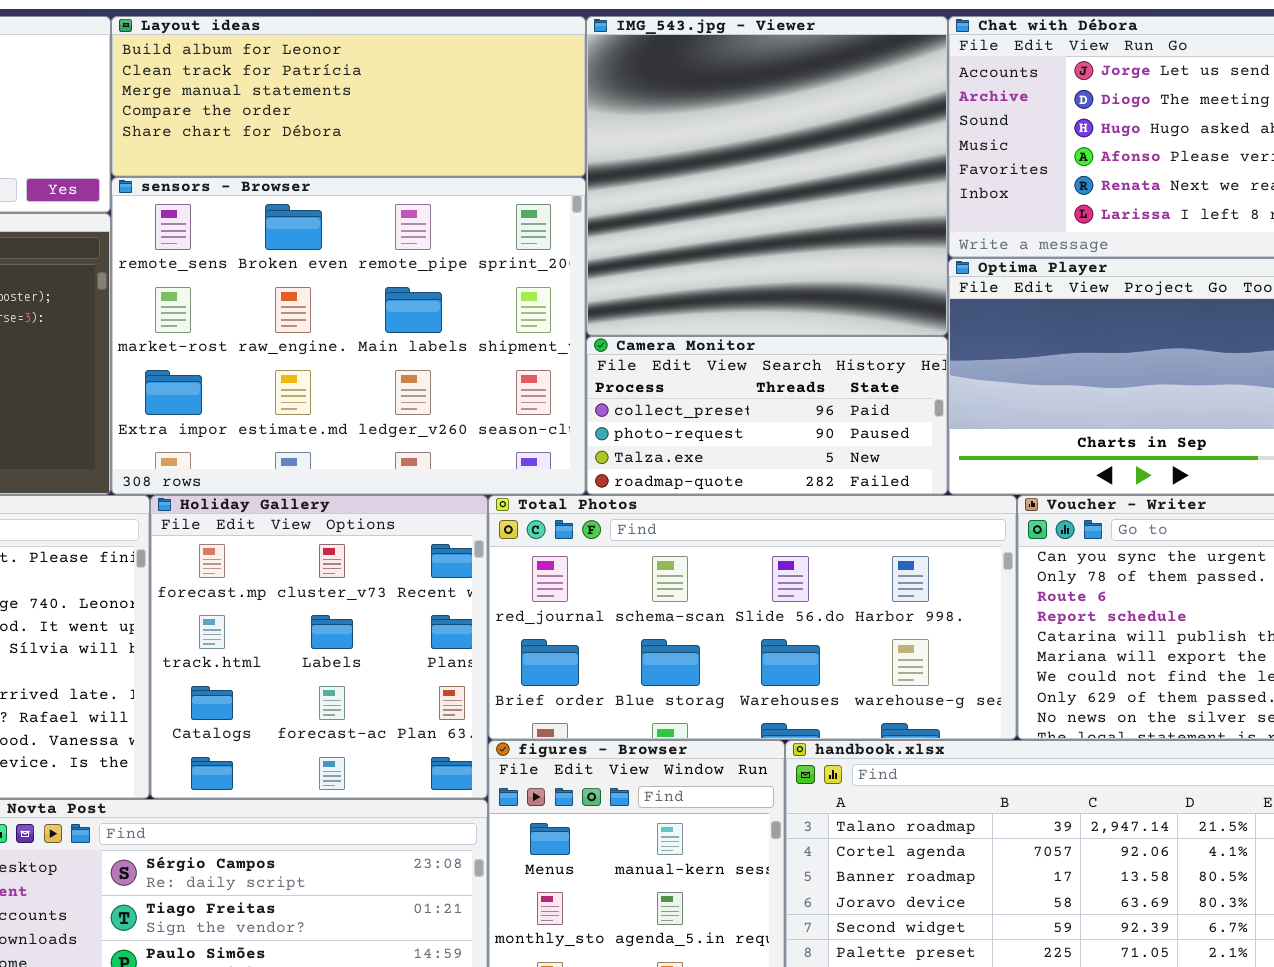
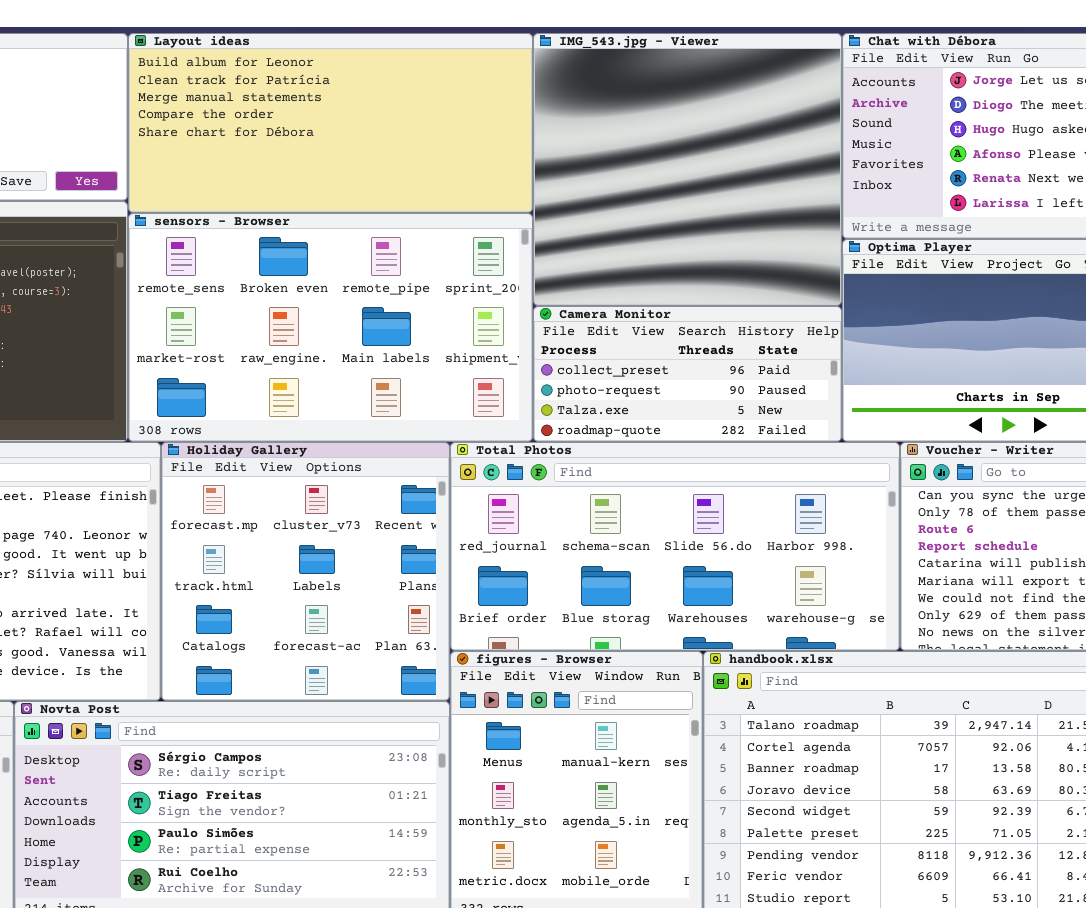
Layout ideas: [111,16,586,177] -> [128,33,533,213], resized
sensors - Browser: [111,177,586,495] -> [128,213,533,442], resized

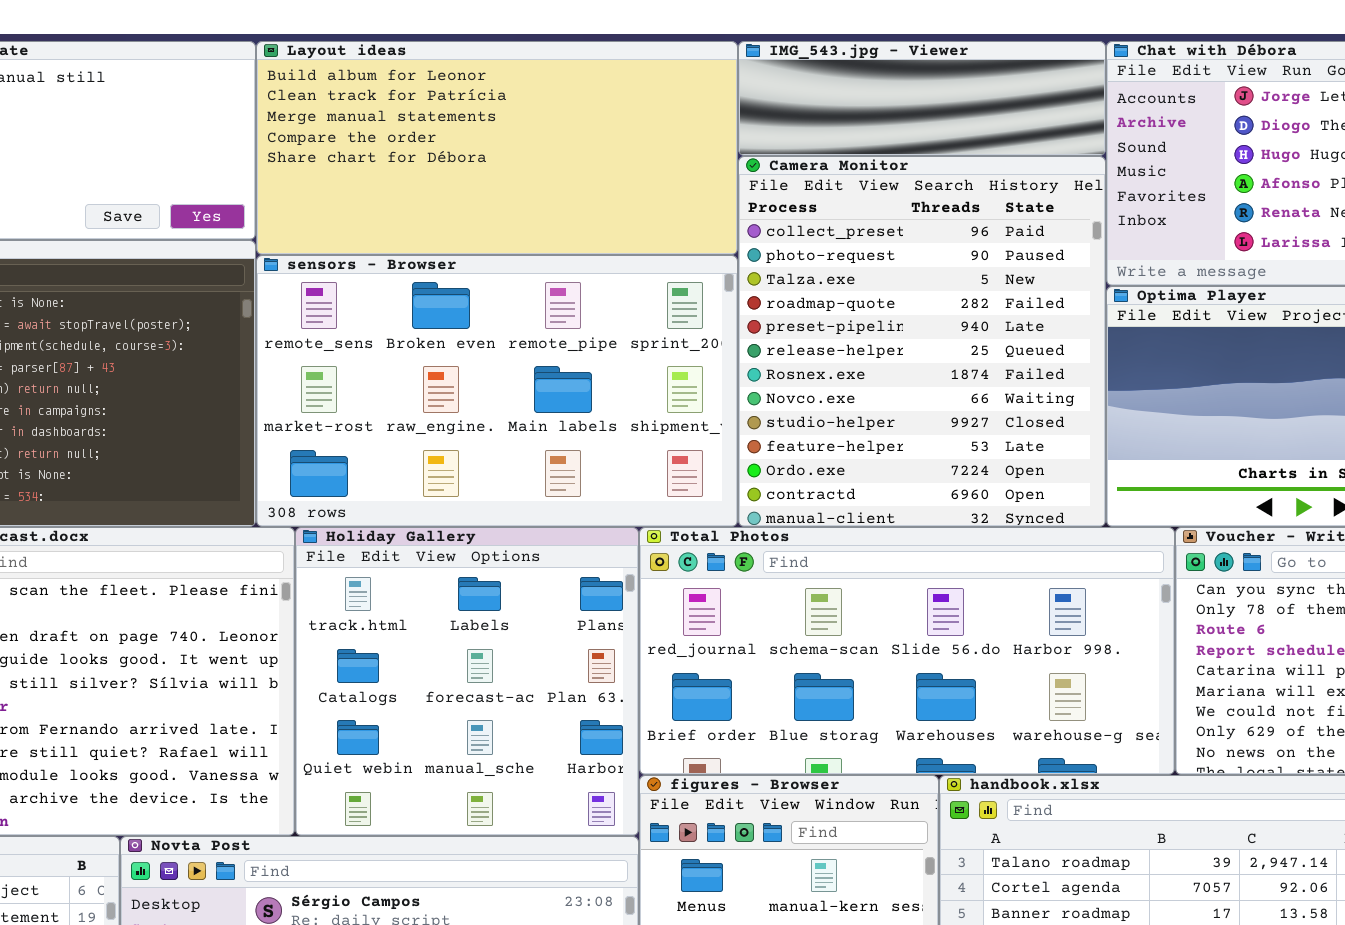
IMG_543.jpg - Viewer: [533,33,842,306] -> [738,41,1106,156], resized
Camera Monitor: [533,306,842,442] -> [738,156,1106,527], resized
Holiday Gallery: [161,442,450,701] -> [295,527,639,836], scrolled down 1 row

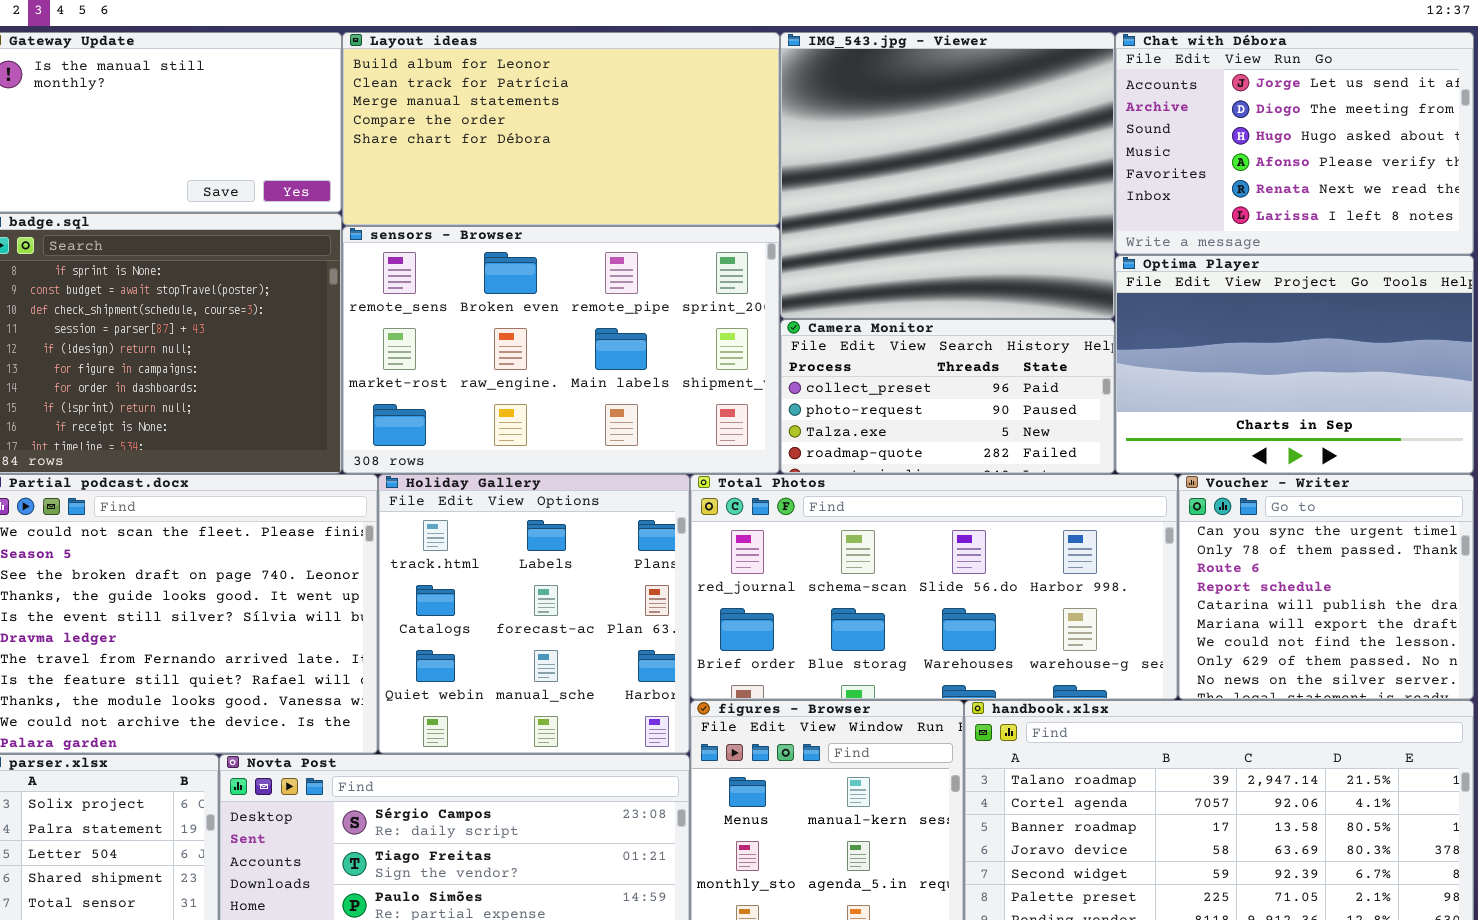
IMG_543.jpg - Viewer: [738,41,1106,156] -> [780,32,1115,319], resized
Camera Monitor: [738,156,1106,527] -> [780,319,1115,474], resized

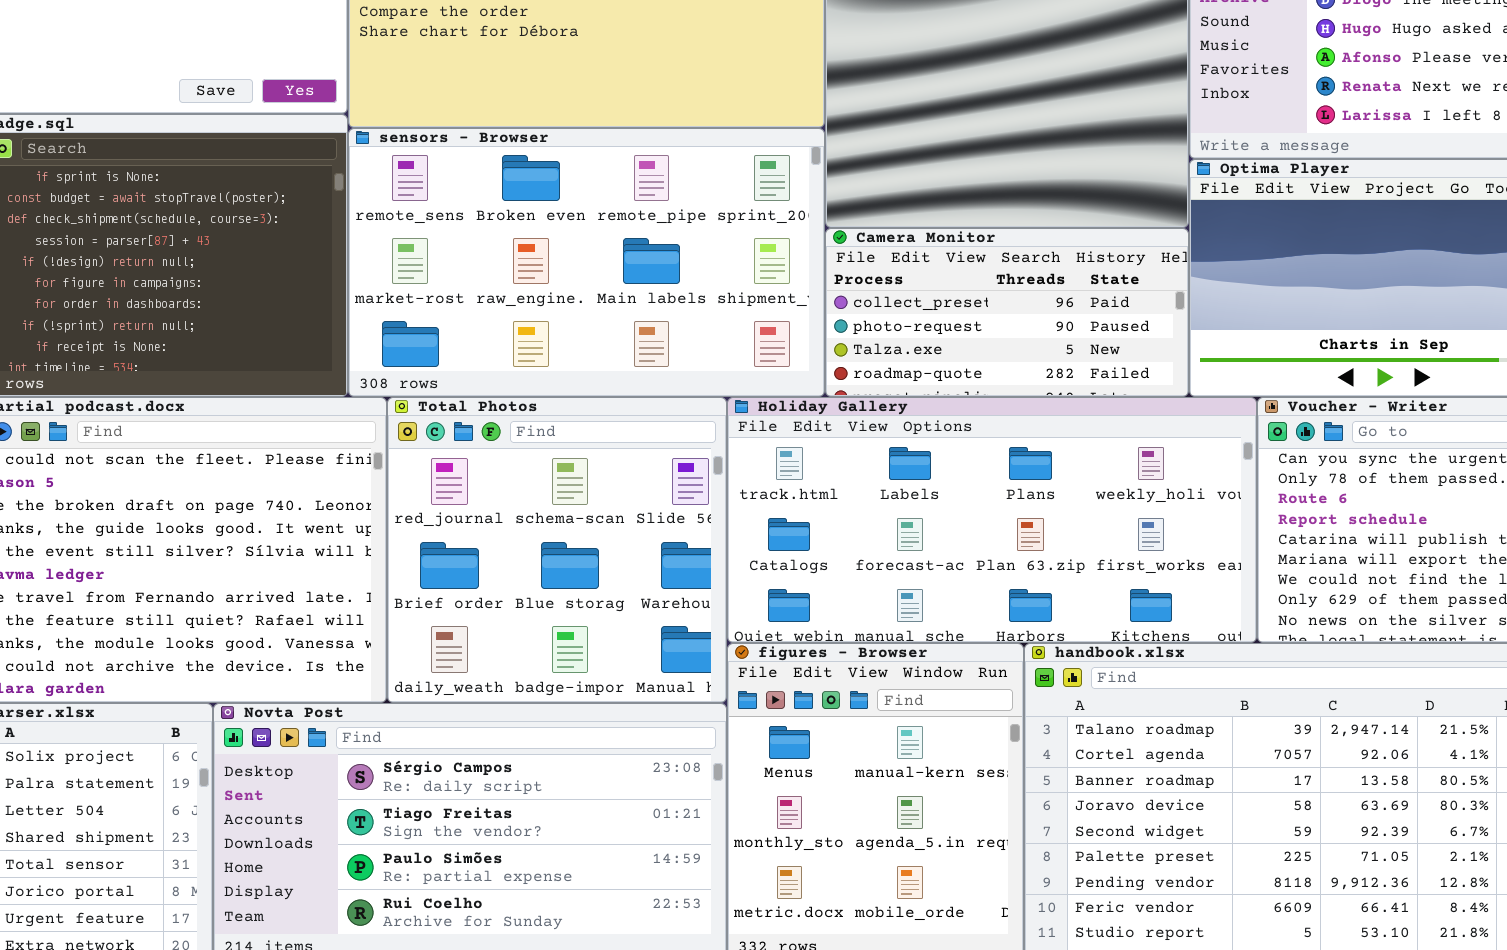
Holiday Gallery: [378,474,690,754] -> [727,397,1257,643], moved, resized
Total Photos: [690,474,1178,700] -> [387,397,727,703], moved, resized

